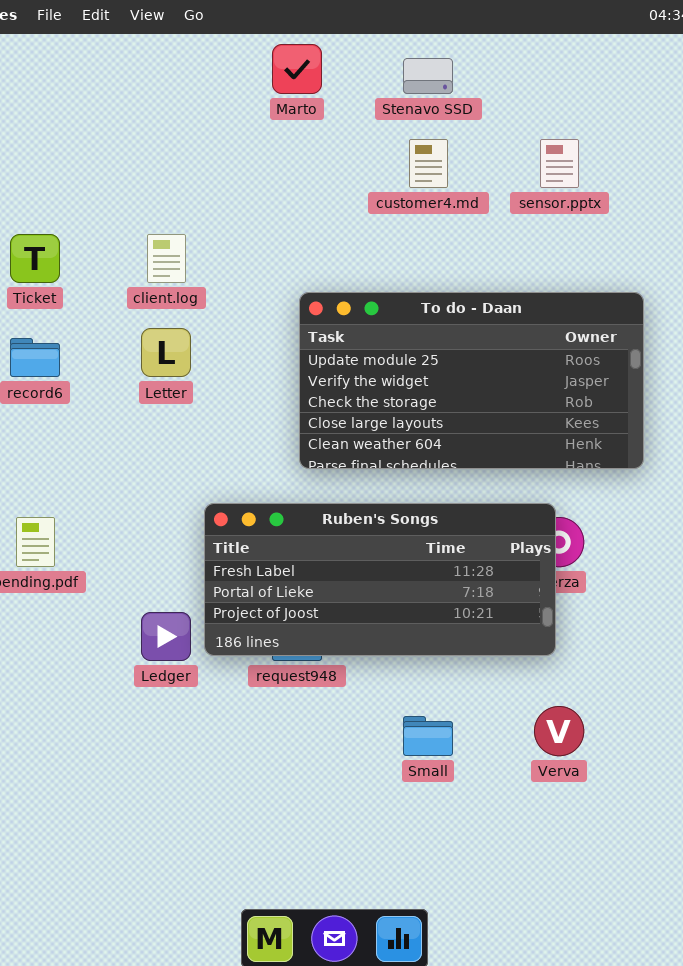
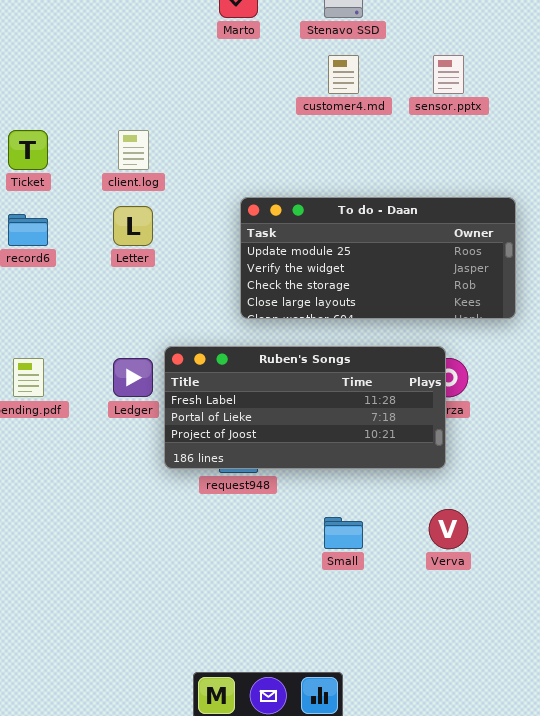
To do - Daan: [299,292,644,469] -> [240,197,516,319], resized
Ledger: [141,612,191,661] -> [113,358,153,397], moved

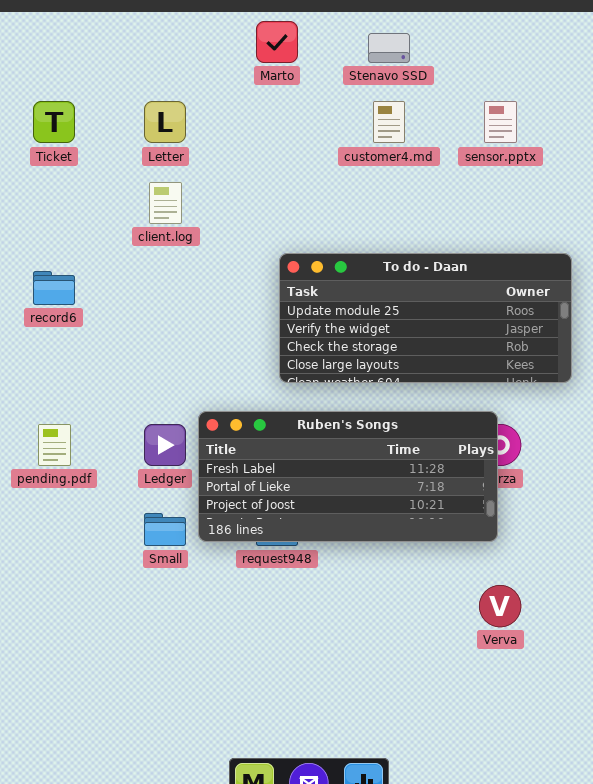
Ticket: [8,130,48,170] -> [33,101,75,143], moved
Letter: [113,206,153,246] -> [144,101,186,143], moved
Small: [324,517,363,549] -> [144,513,186,546], moved

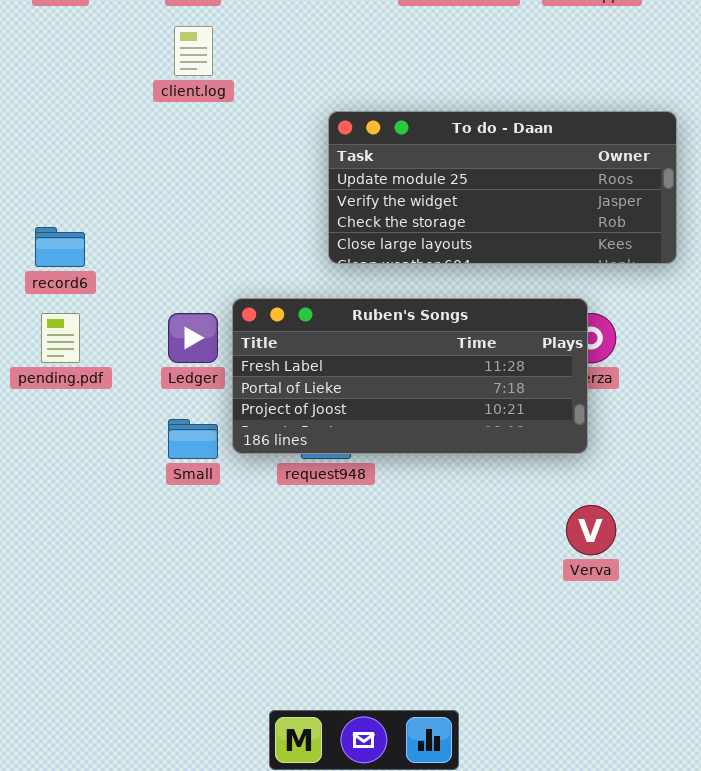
record6: [33,271,75,305] -> [35,227,85,267], moved

